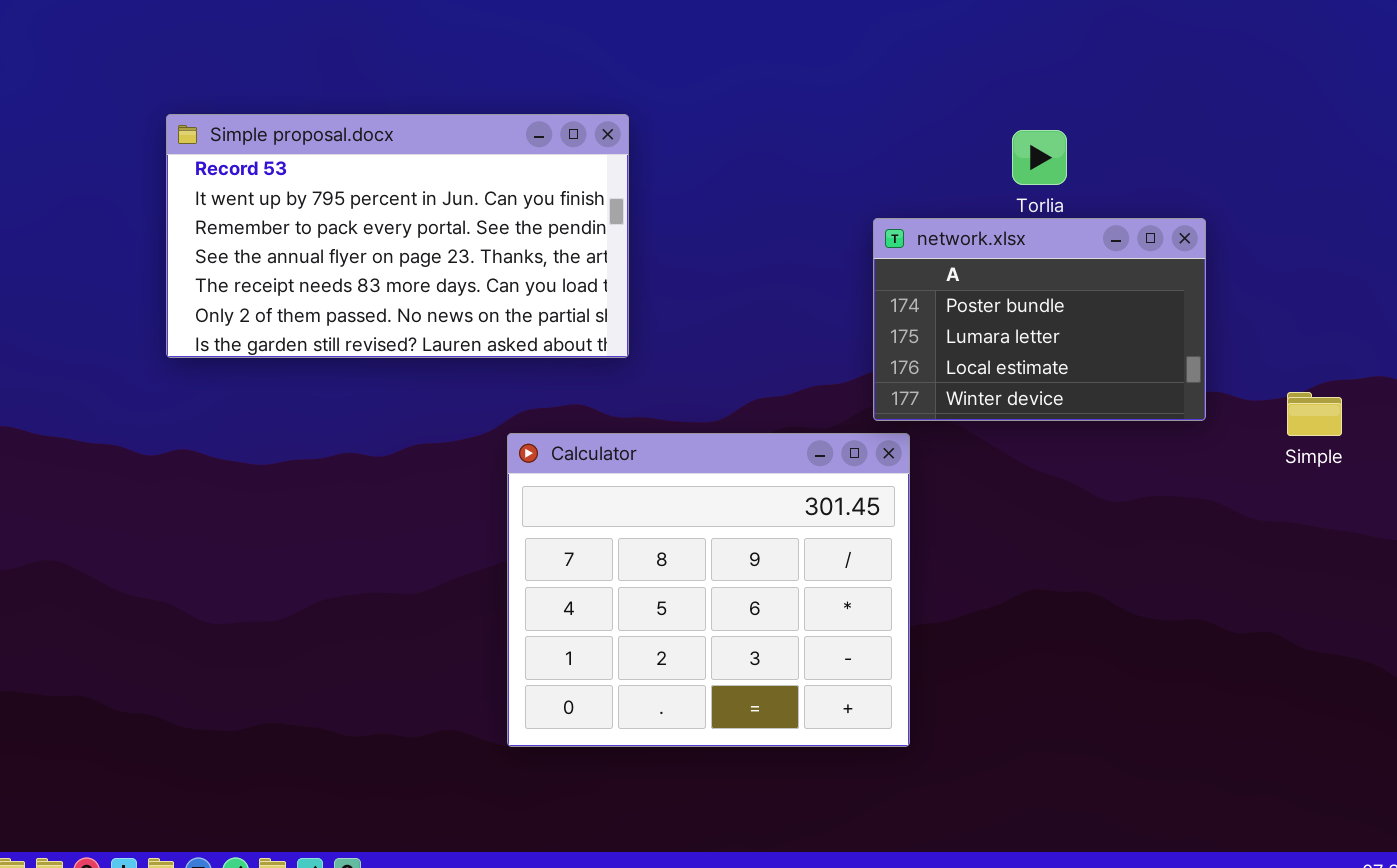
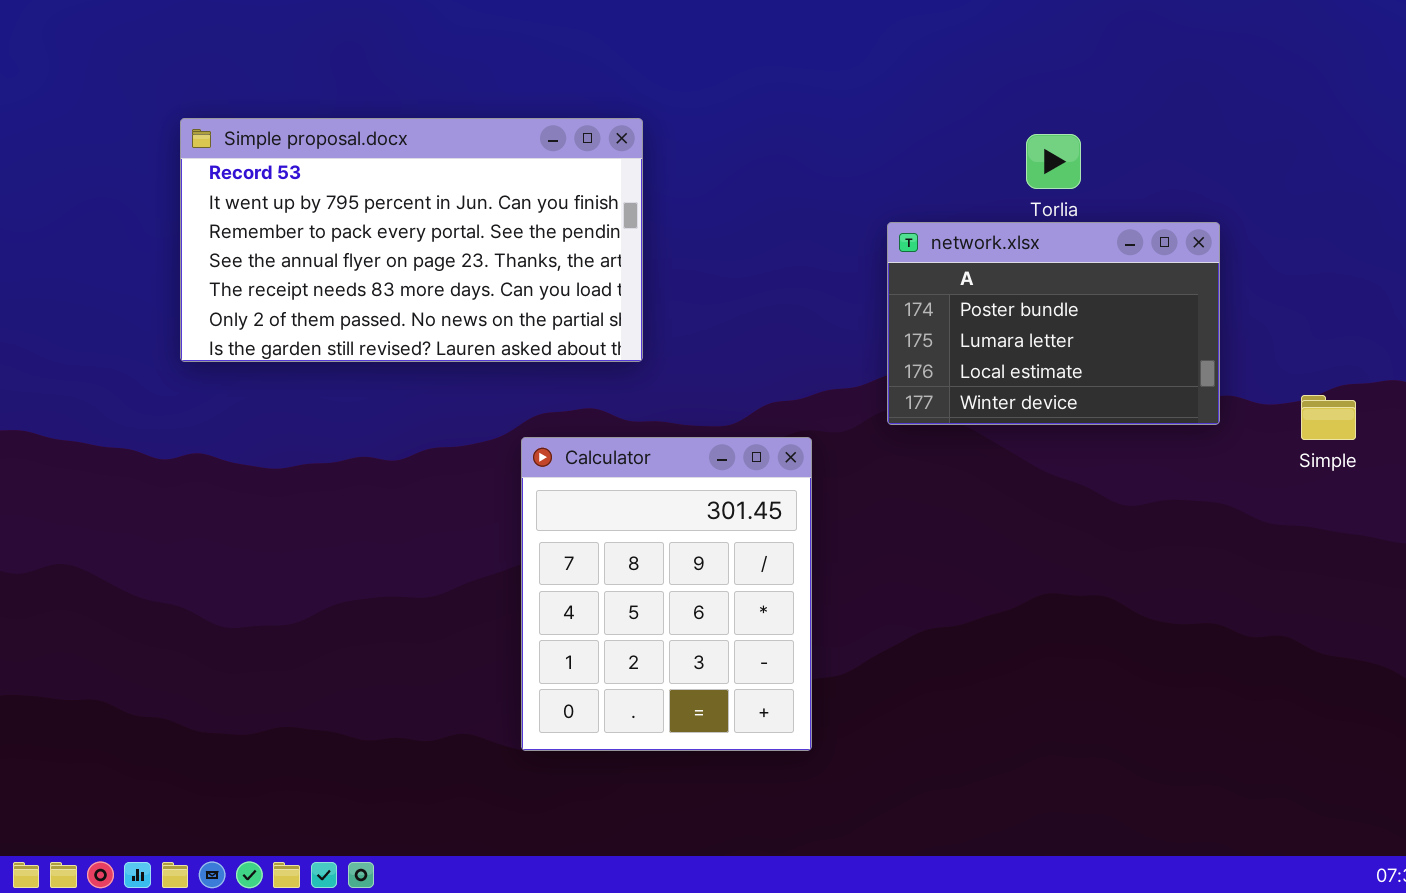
Calculator: [507,433,910,747] -> [521,437,812,751], resized

